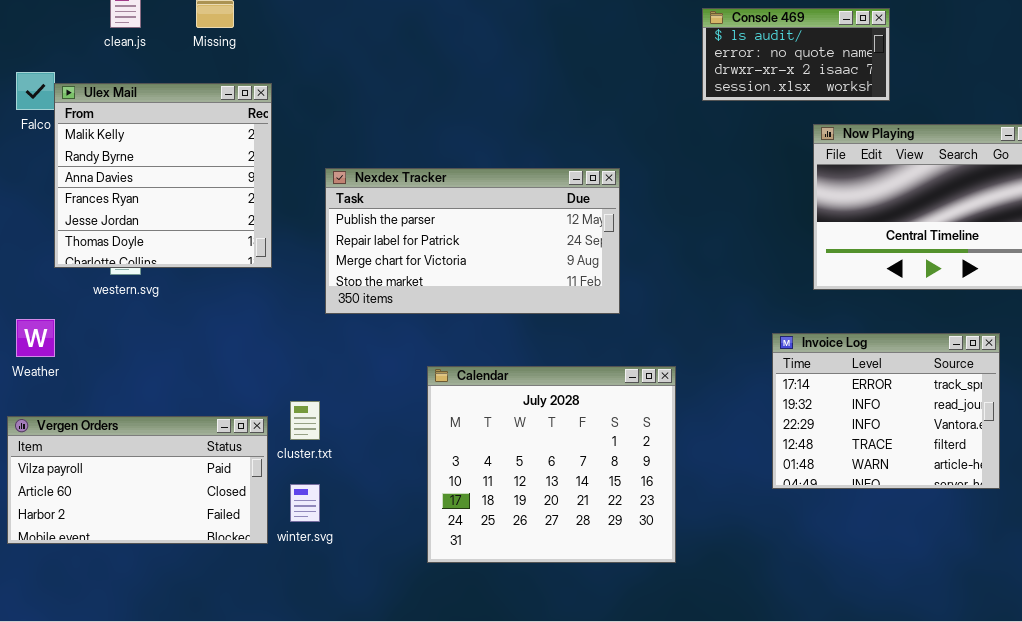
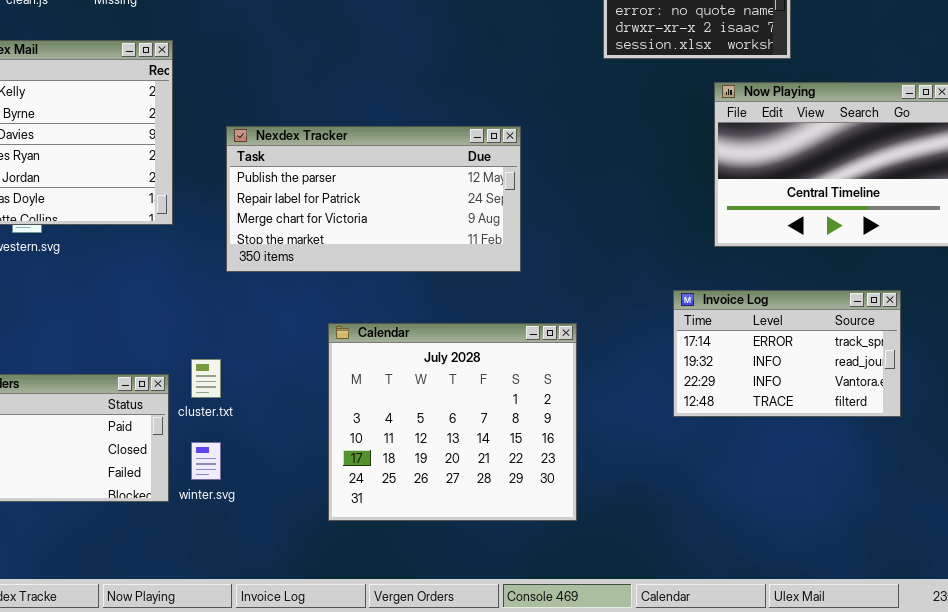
Invoice Log: [772,333,1000,489] -> [673,290,901,417], resized

